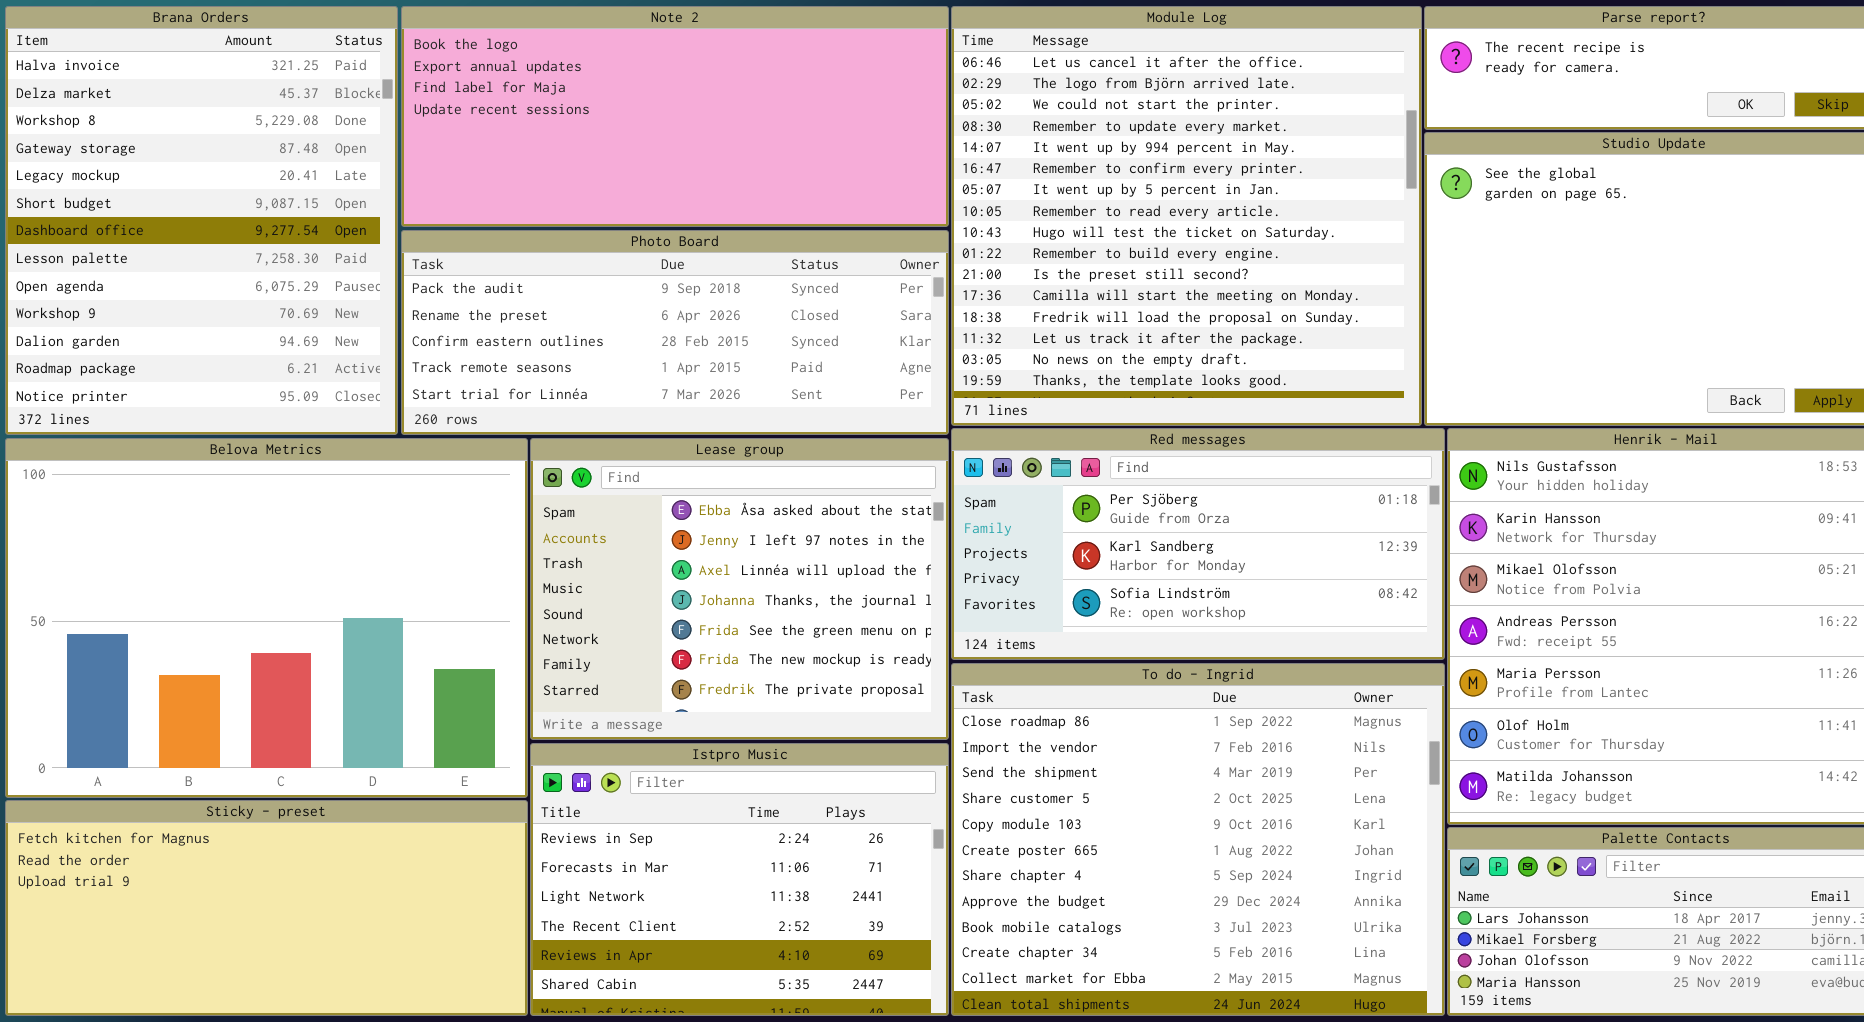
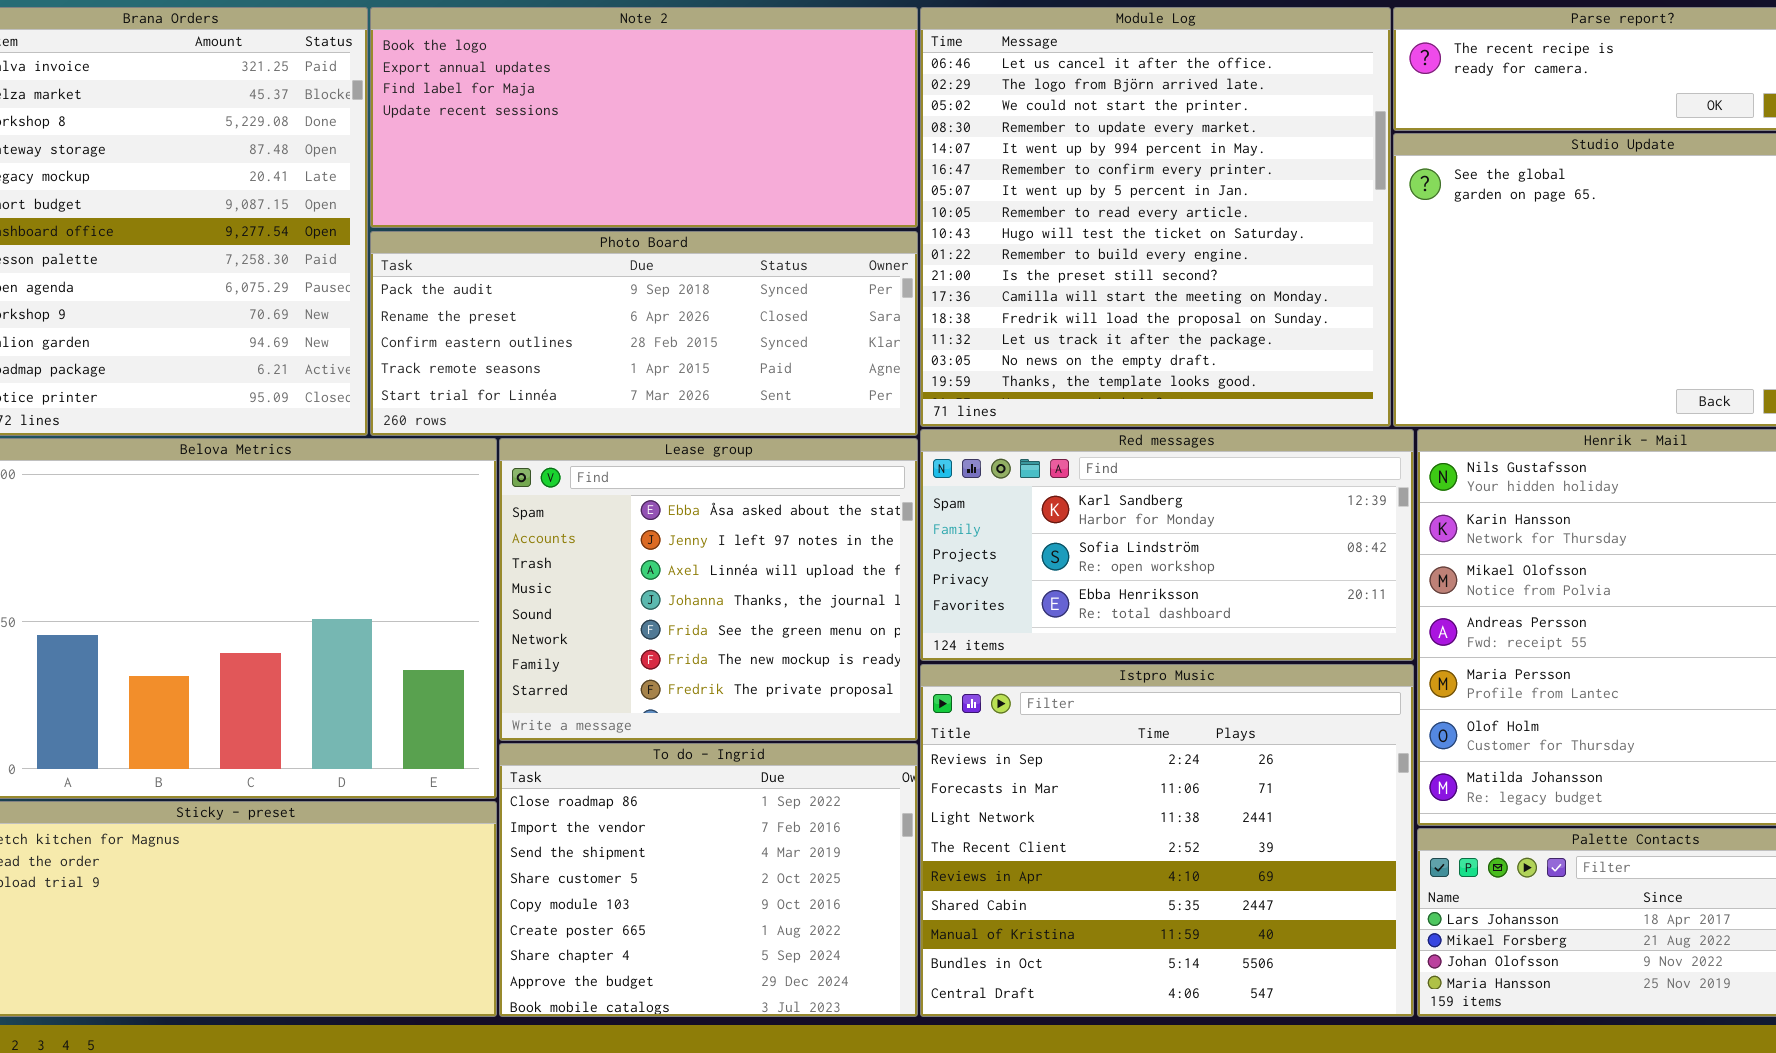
Red messages: [951,428,1445,660] -> [920,429,1414,661], scrolled down 1 row
To do - Ingrid: [951,663,1445,1016] -> [499,743,918,1017], moved, resized
Istpro Music: [530,743,949,1016] -> [920,664,1414,1017], moved, resized

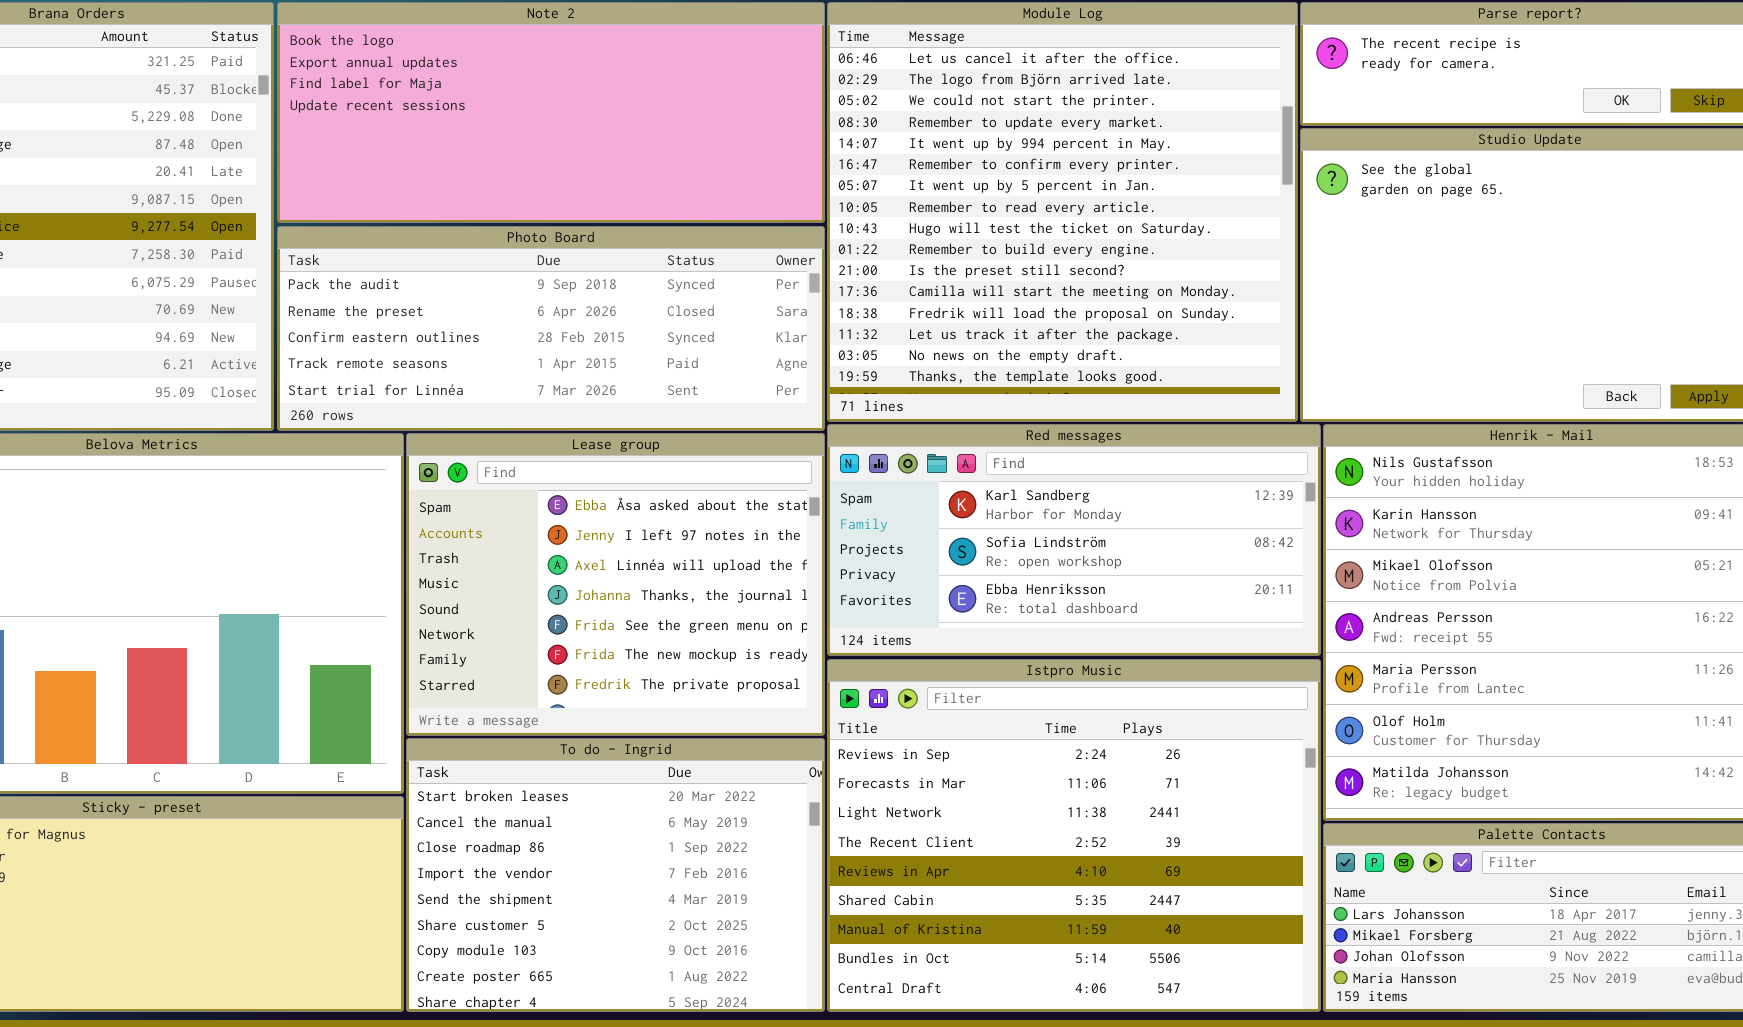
To do - Ingrid: [499,743,918,1017] -> [406,738,825,1012], scrolled up 2 rows

